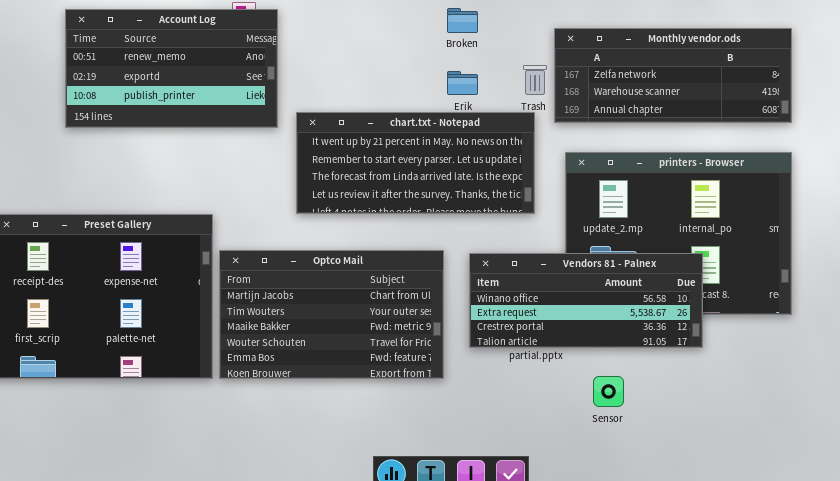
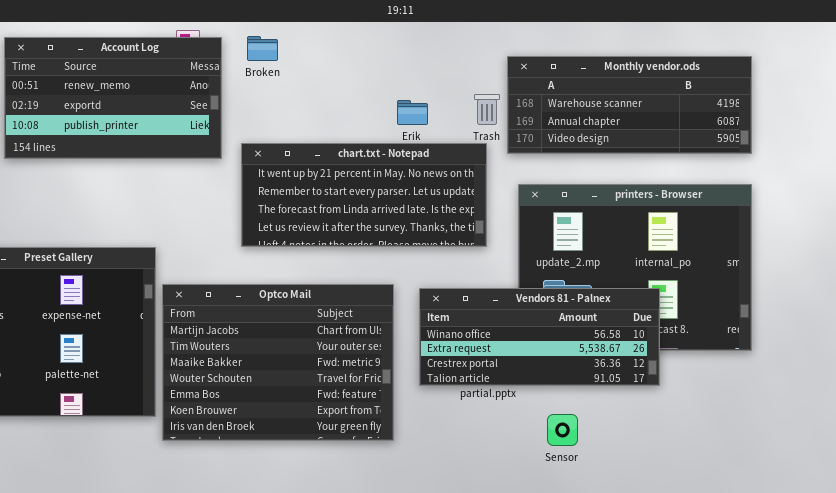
Broken: [447,8,478,33] -> [247,36,278,61], moved
Monthly vendor.ods: [554,28,792,123] -> [507,56,752,154], scrolled down 1 row
Optco Mail: [219,250,444,379] -> [162,284,394,441], resized

